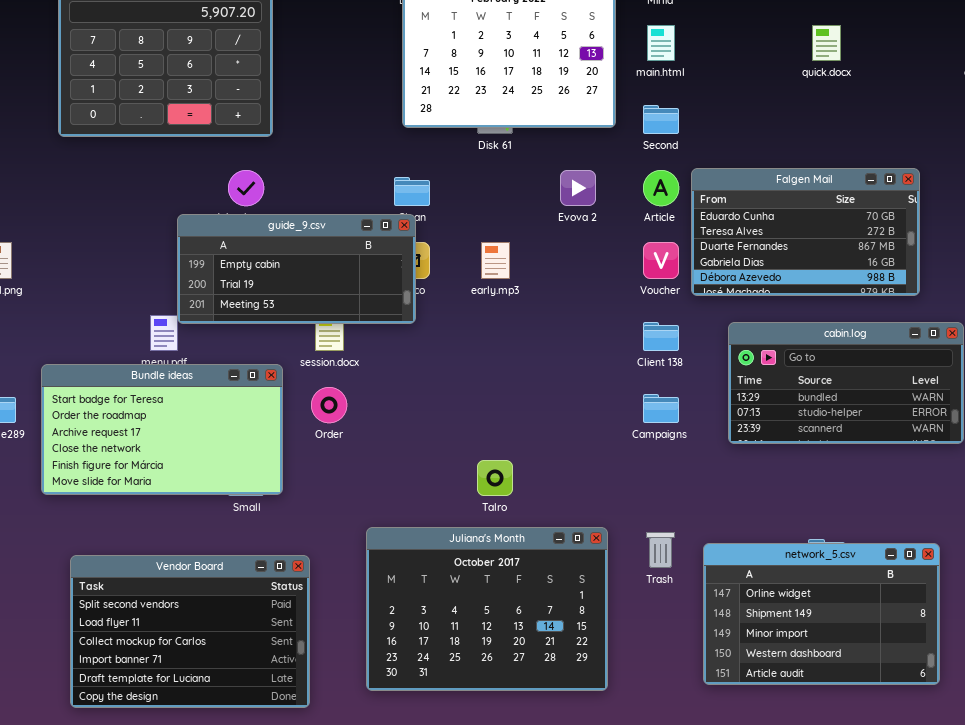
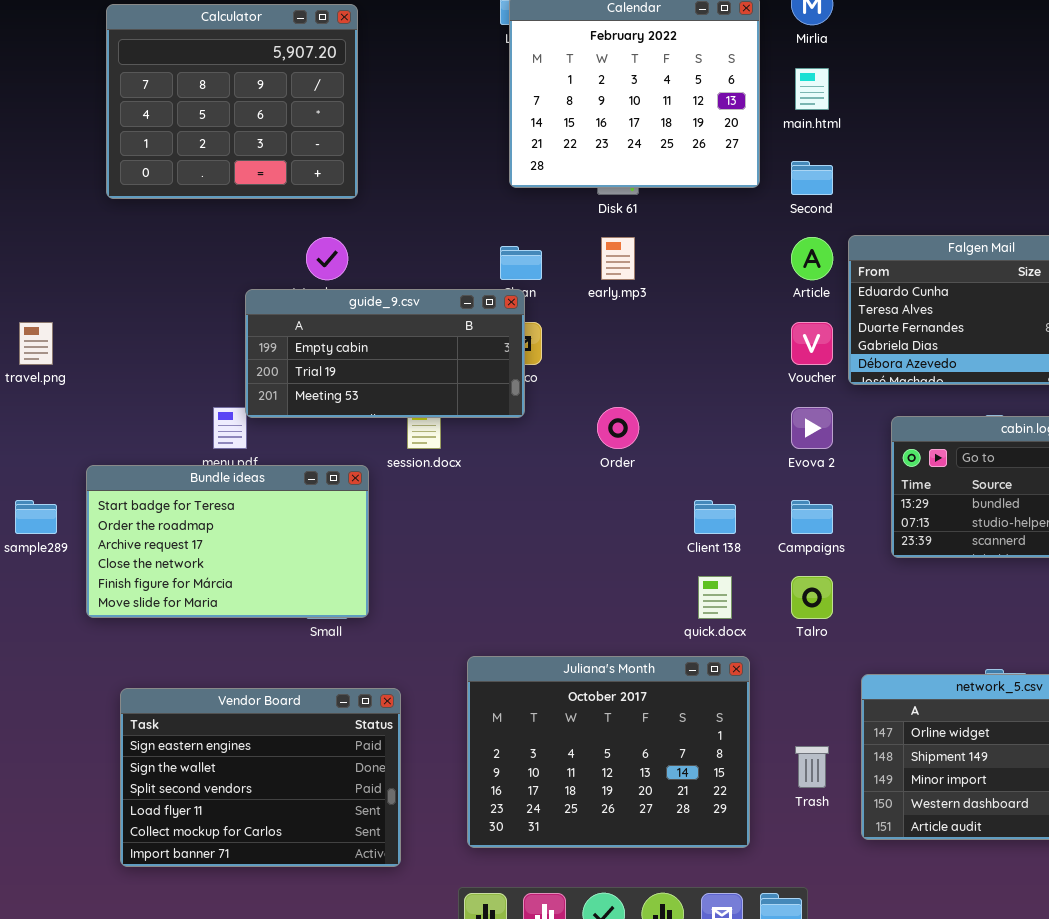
quick.docx: [812,25,841,61] -> [698,576,732,619], moved
Evova 2: [560,170,596,206] -> [791,407,833,449], moved
early.mp3: [481,242,510,279] -> [601,237,635,280], moved
Client 138: [643,322,679,351] -> [694,500,736,534], moved
Order: [311,387,347,423] -> [597,407,639,449], moved
Talro: [477,460,513,496] -> [791,576,833,619], moved
Trash: [646,532,675,568] -> [795,746,829,788], moved
Vendor Board: [70,555,310,708] -> [120,688,401,867], scrolled up 2 rows

